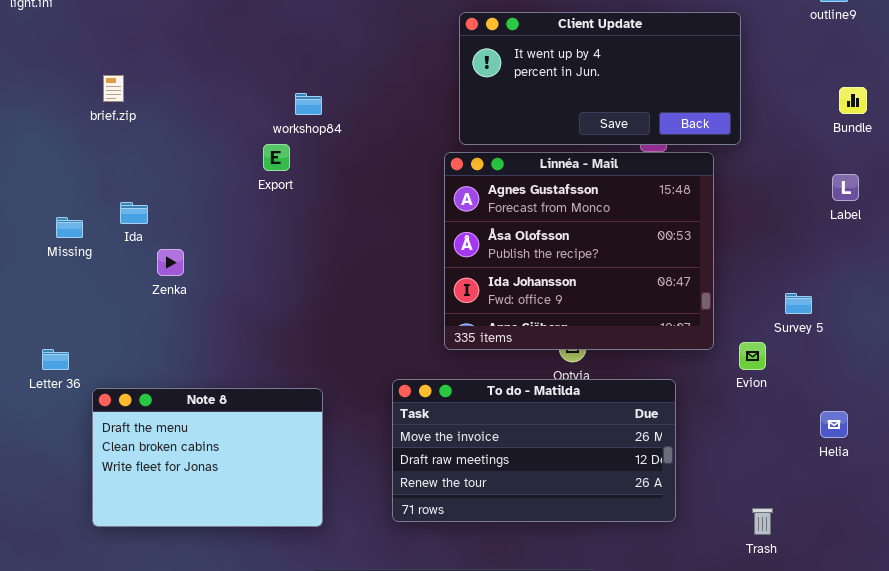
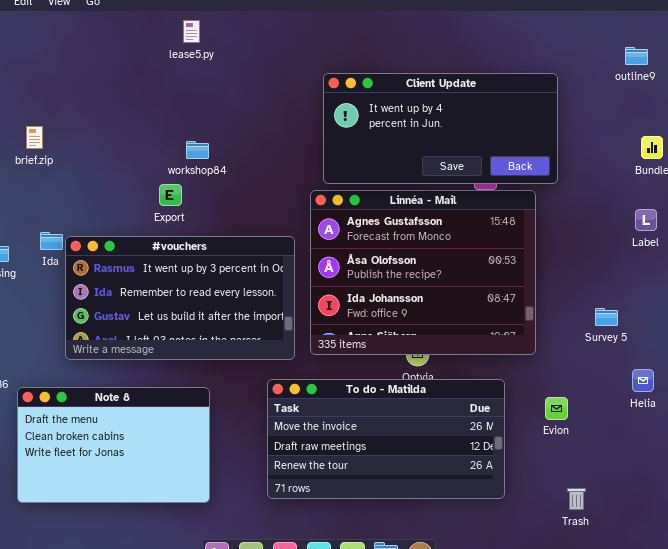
#vouchers: none -> [65,236,295,360], opened
Evion: [739,342,766,370] -> [545,397,568,420], moved
Helia: [820,411,848,438] -> [632,369,654,392], moved

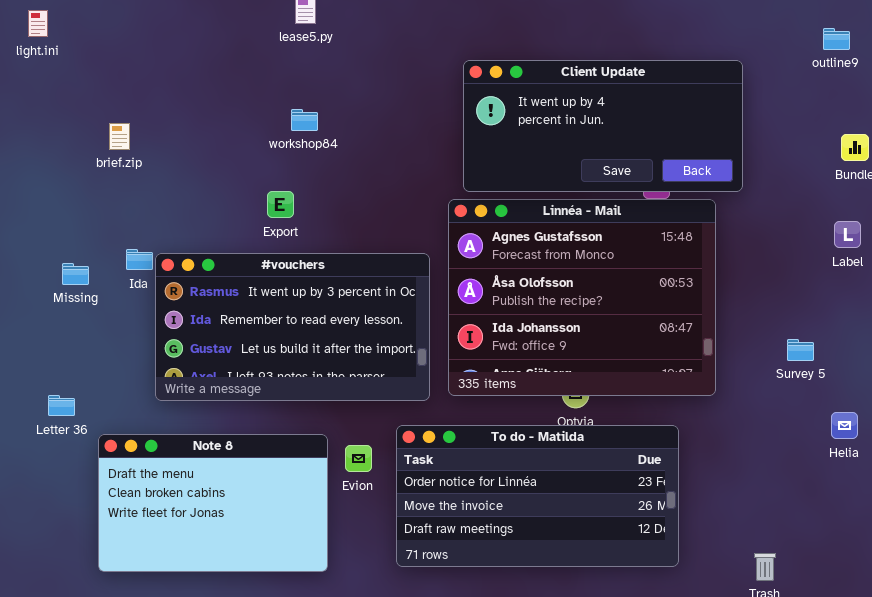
workshop84: [186,141,209,159] -> [291,109,318,131], moved
To do - Matilda: [267,379,505,499] -> [396,425,679,567], scrolled up 1 row
Evion: [545,397,568,420] -> [345,445,372,472], moved

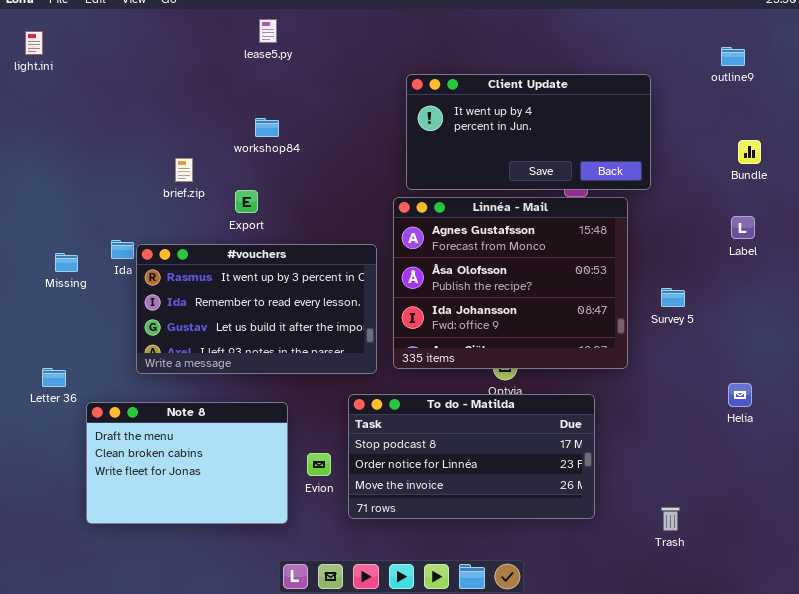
brief.zip: [109,123,130,150] -> [175,158,193,182], moved
Survey 5: [787,339,814,361] -> [661,288,685,307], moved
To do - Matilda: [396,425,679,567] -> [348,394,595,519], scrolled up 1 row
Evion: [345,445,372,472] -> [307,453,331,476], moved

